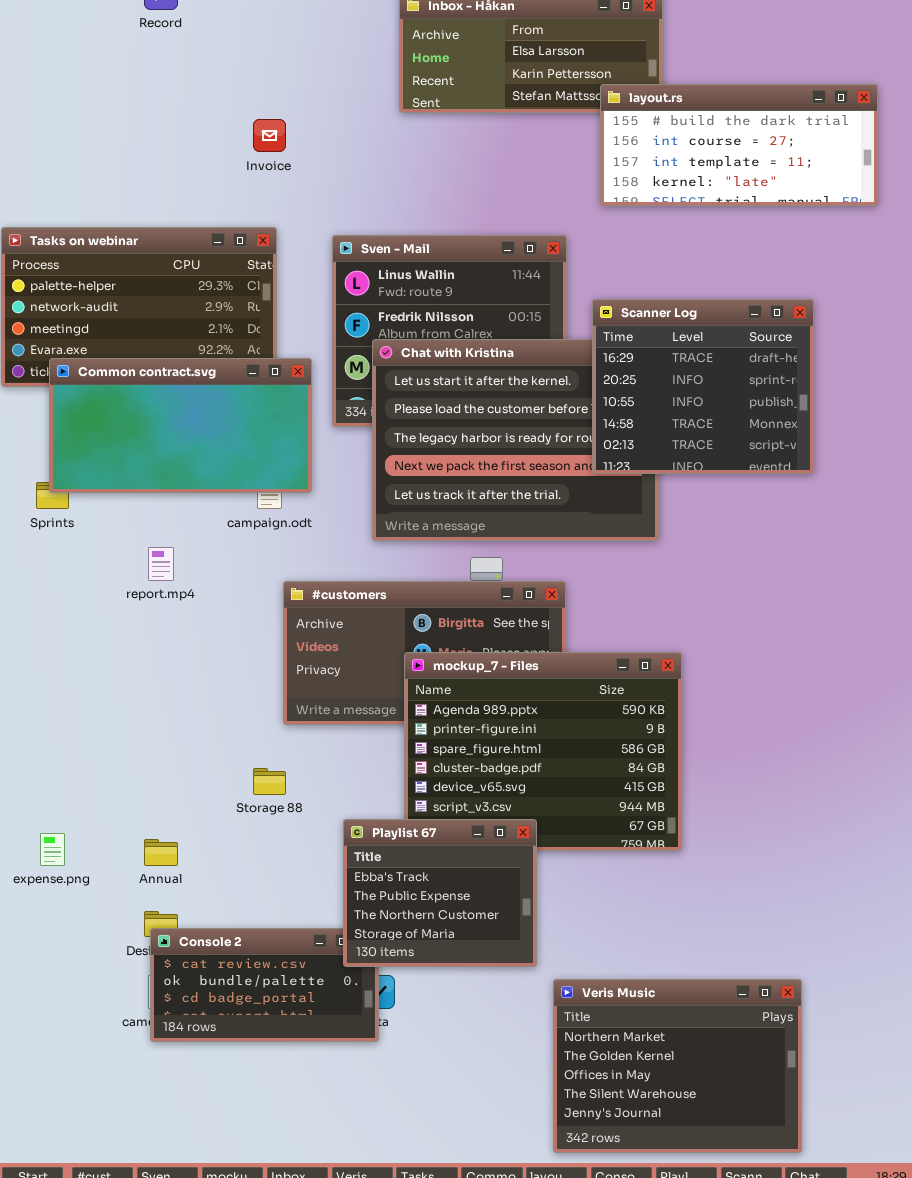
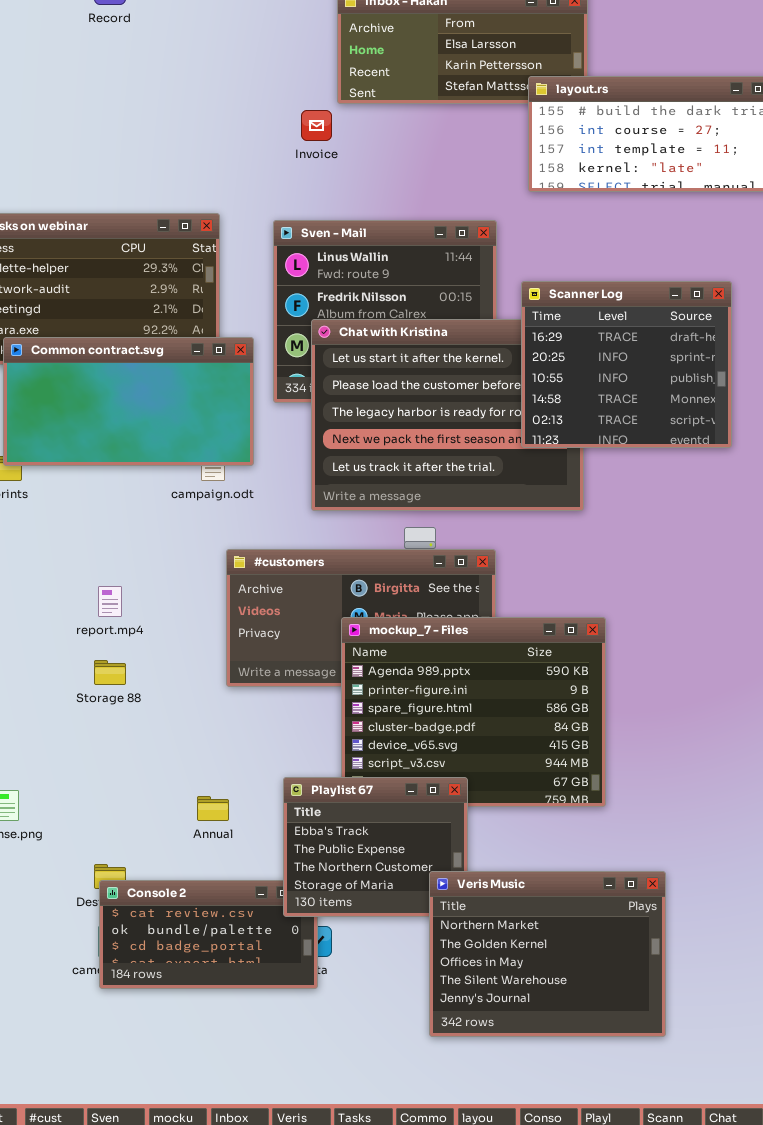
Invoice: [253,119,286,152] -> [301,110,332,141], moved
report.mp4: [148,547,174,581] -> [98,586,122,617], moved
Storage 88: [253,768,286,795] -> [94,660,126,685], moved
Annual: [144,839,178,866] -> [197,796,229,821], moved
Veris Music: [553,979,802,1153] -> [429,871,666,1037], moved

